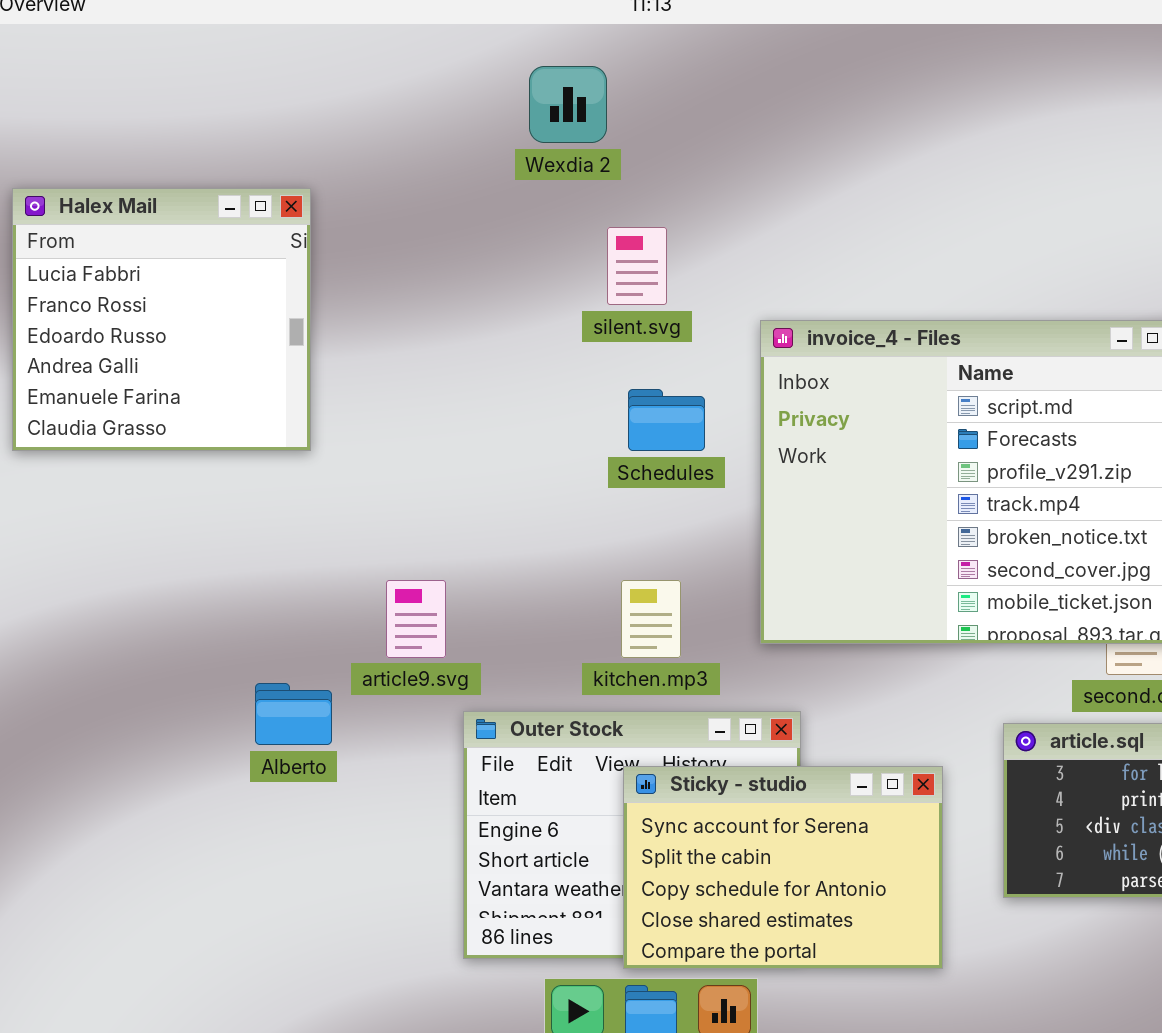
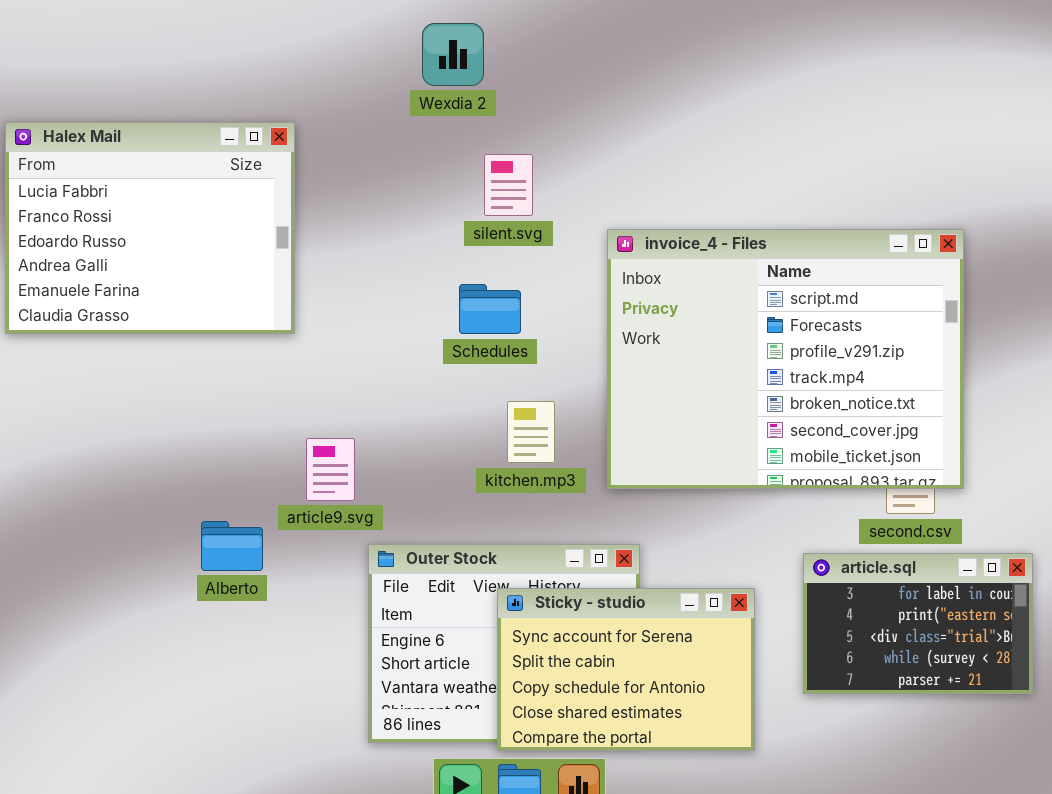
Halex Mail: [12,188,311,451] -> [5,122,295,334], resized
Schedules: [628,389,705,451] -> [459,284,521,334], moved
kitchen.mp3: [621,580,681,658] -> [507,401,555,463], moved

